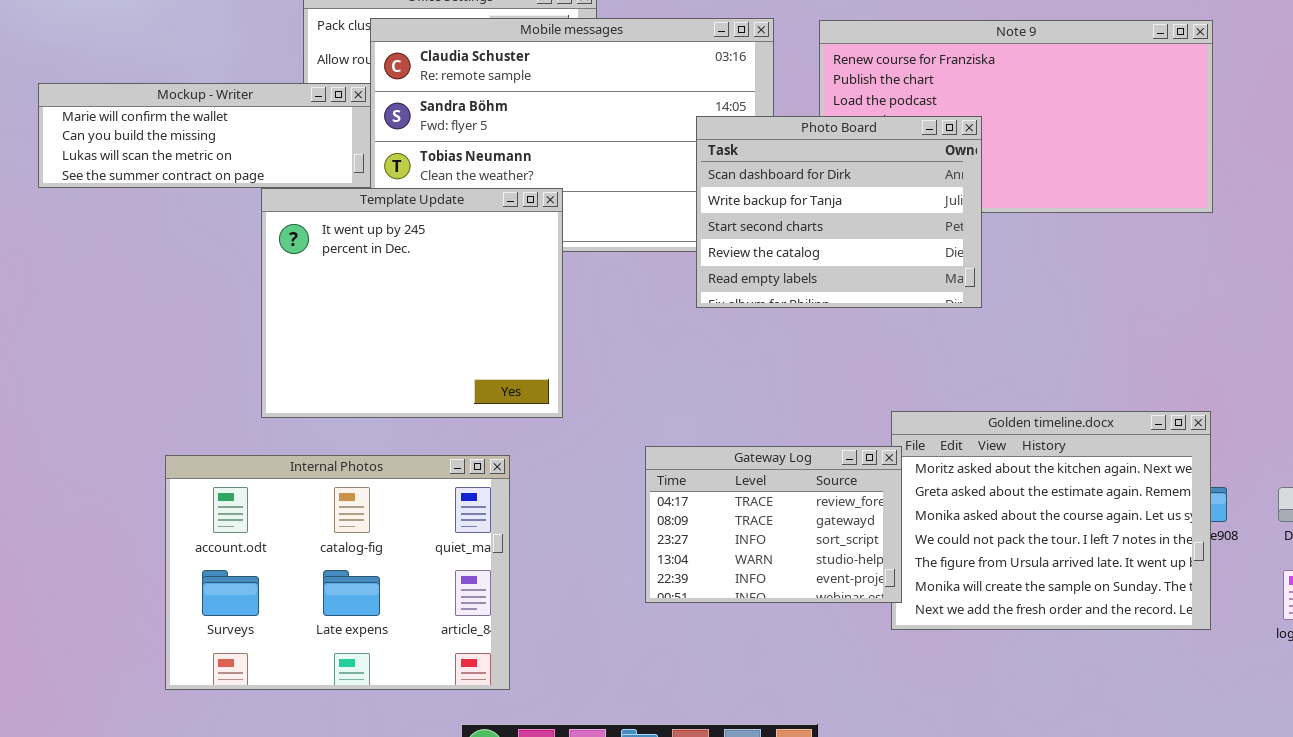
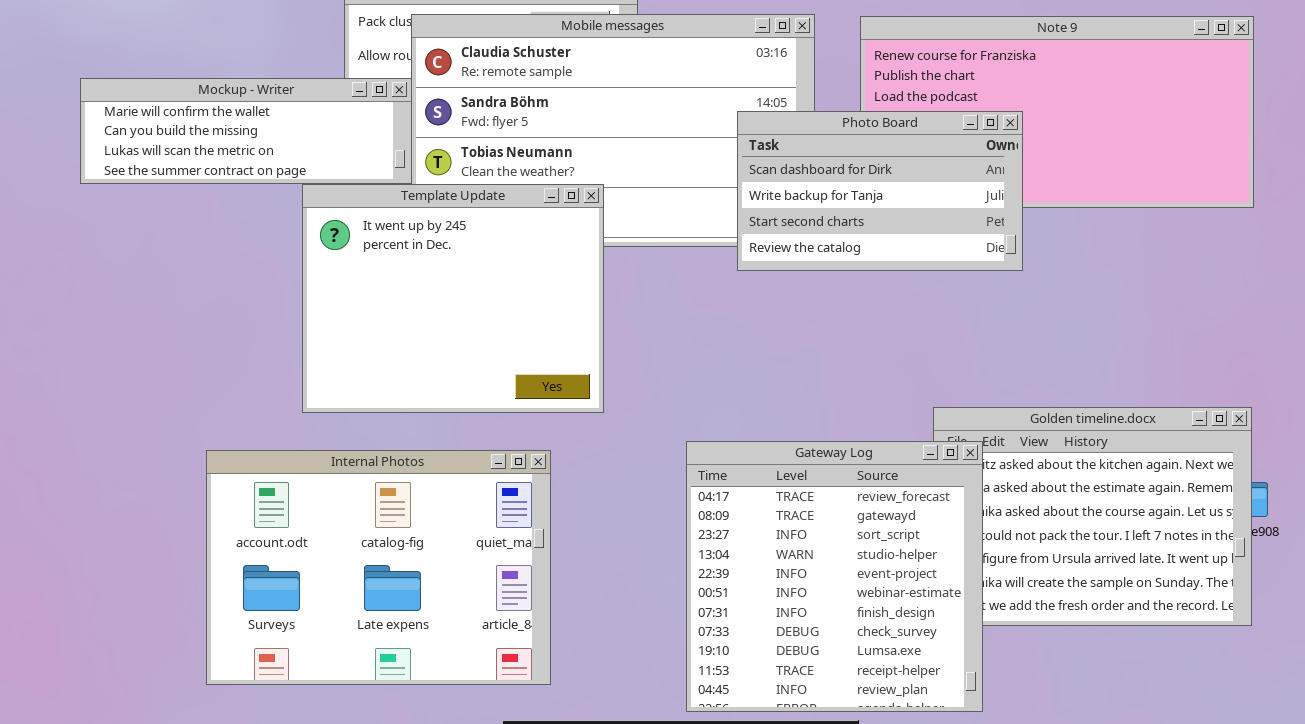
Photo Board: [696,116,982,308] -> [737,111,1023,271], resized
Gateway Log: [645,446,902,603] -> [686,441,983,712], resized

